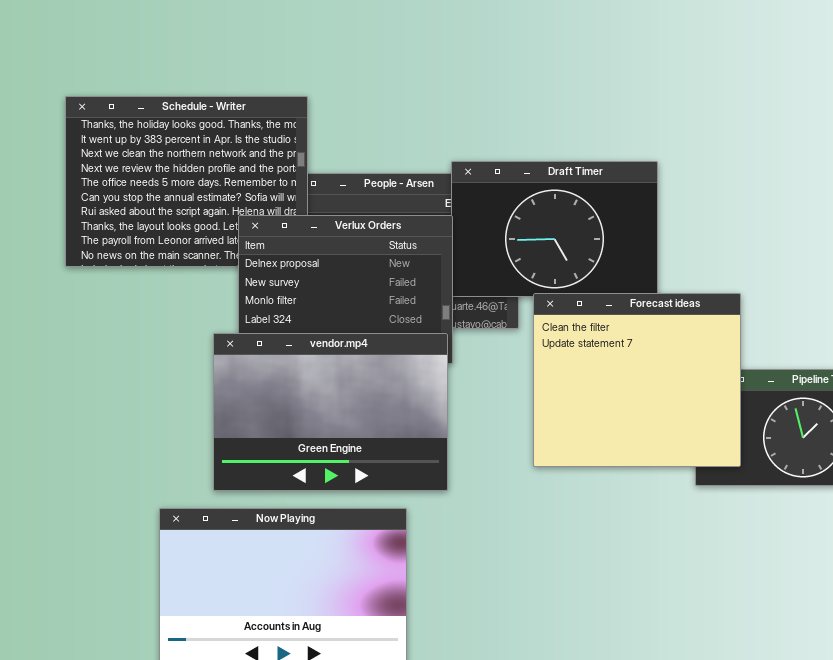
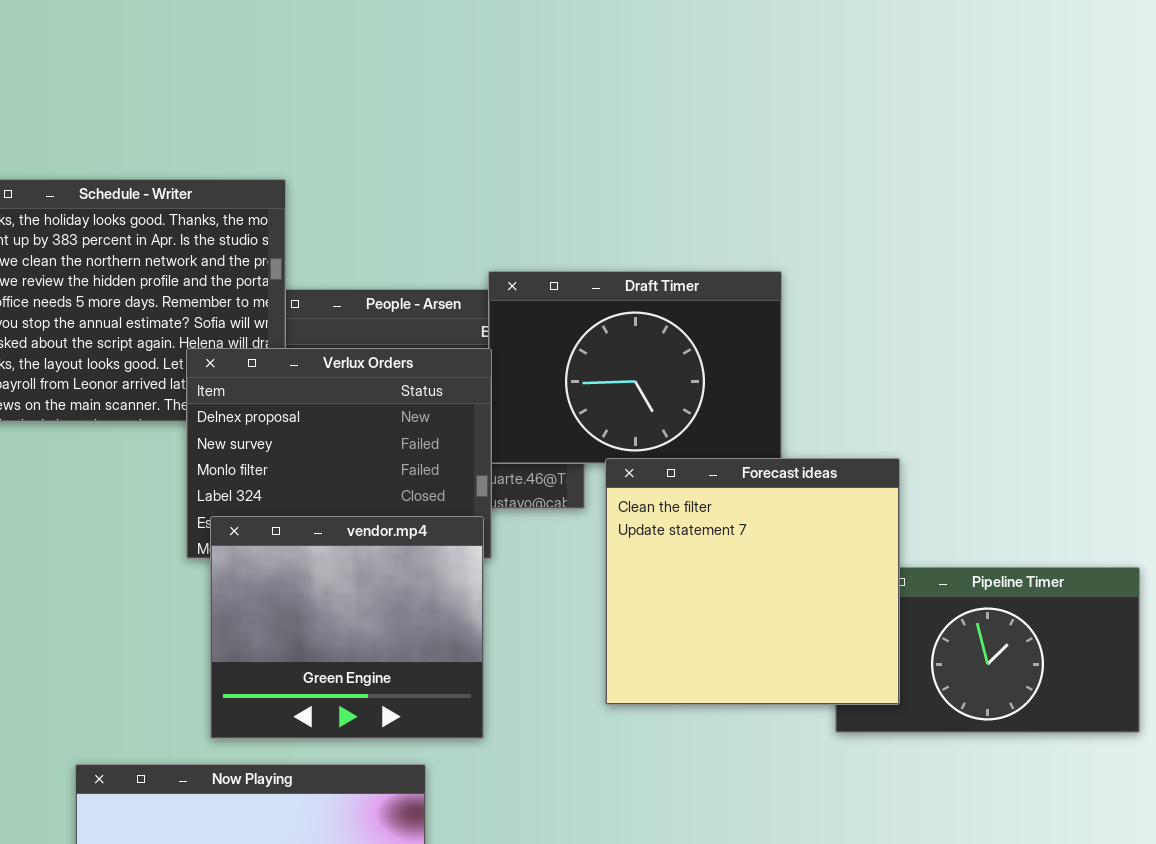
vendor.mp4: [213,333,448,491] -> [210,516,484,739], resized

